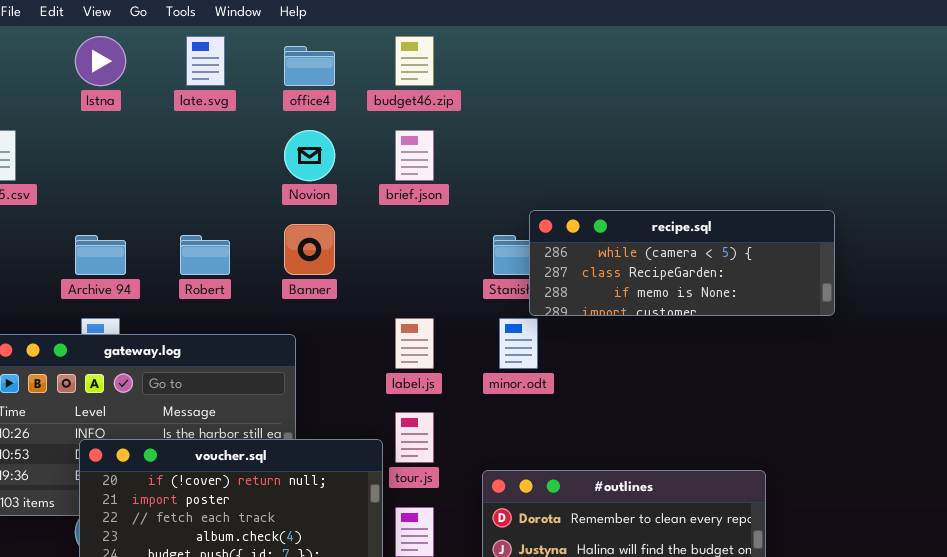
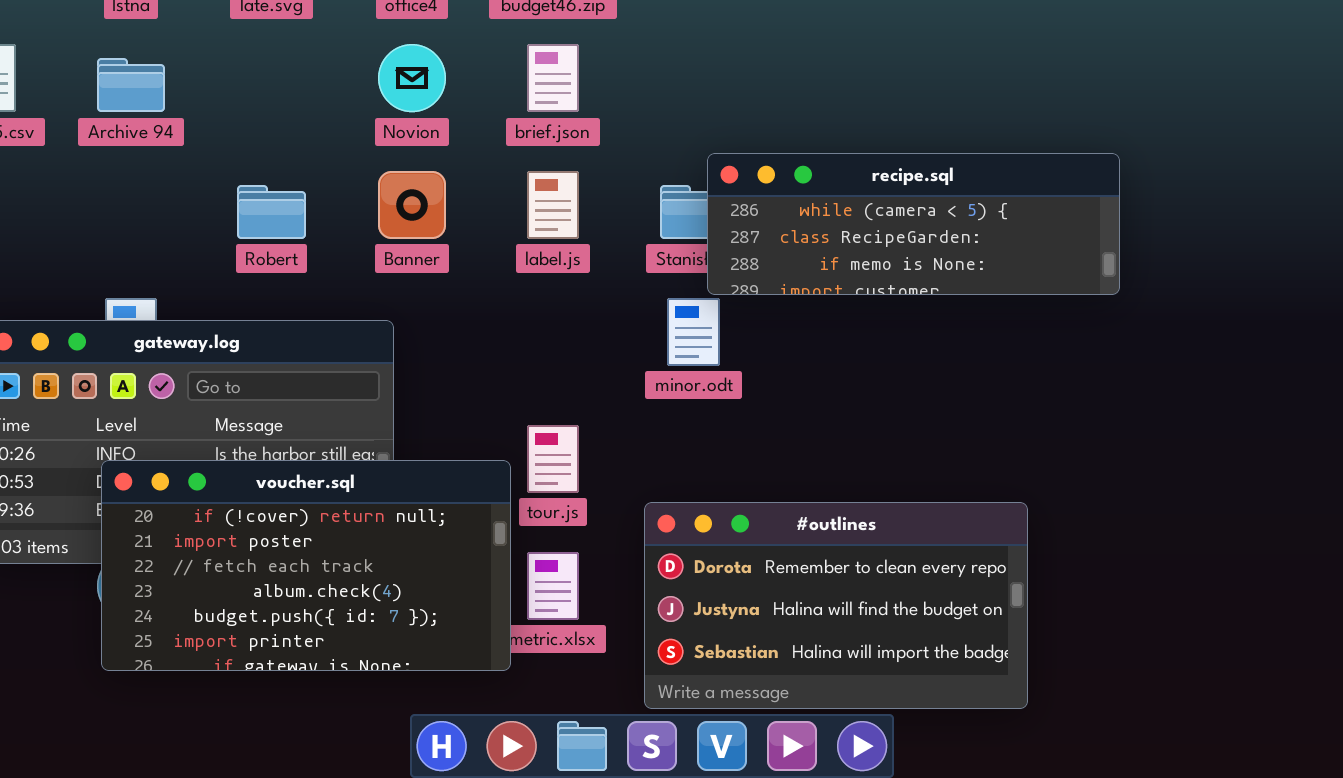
Archive 94: [75,235,126,275] -> [97,58,165,112], moved
label.js: [395,318,434,369] -> [527,171,579,239], moved

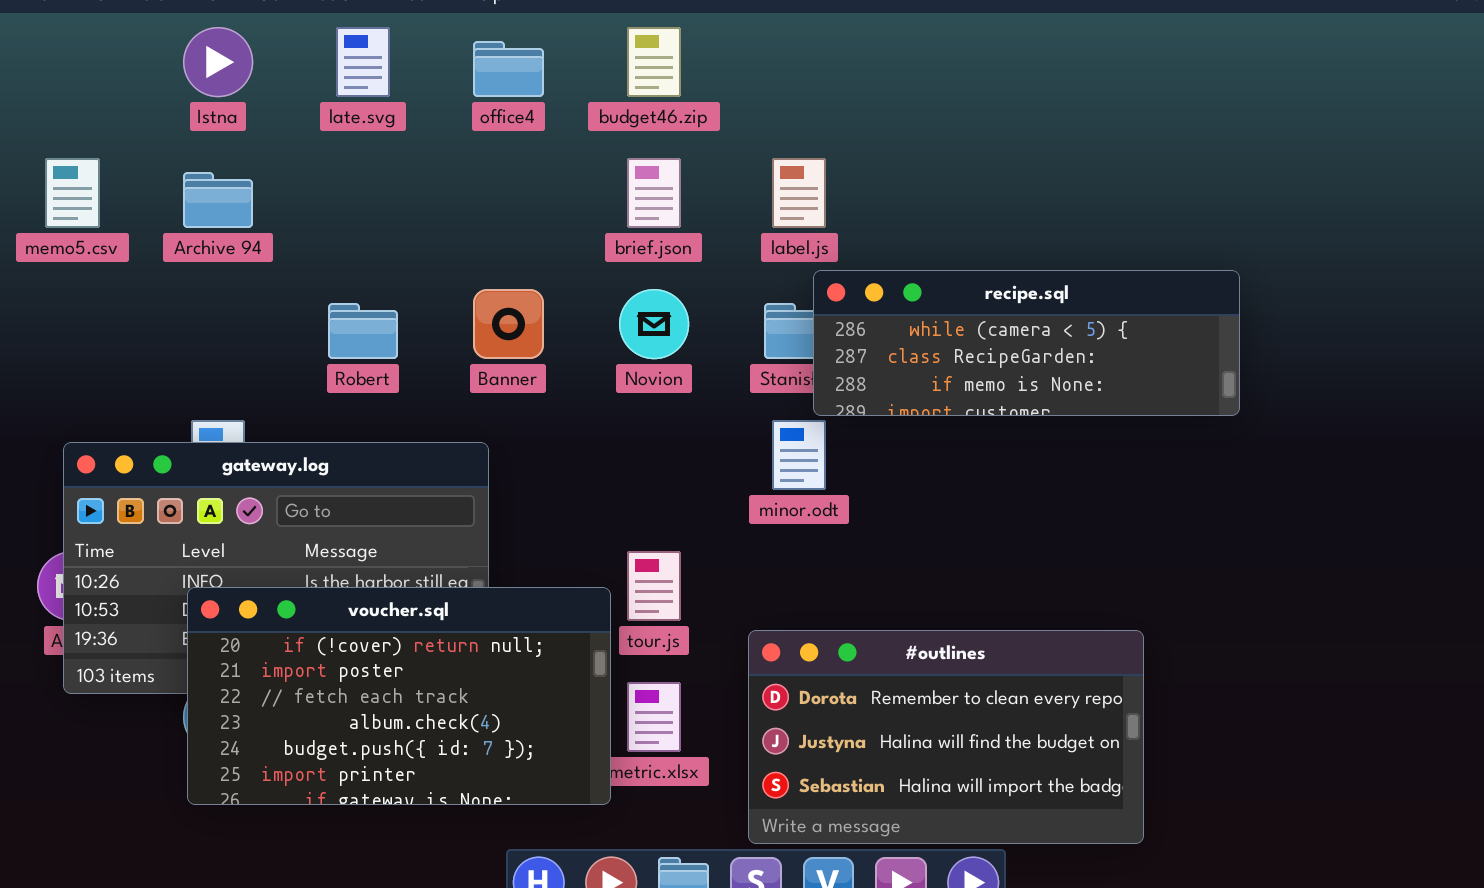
Novion: [378,44,446,112] -> [619,289,689,359], moved
label.js: [527,171,579,239] -> [772,158,826,228], moved

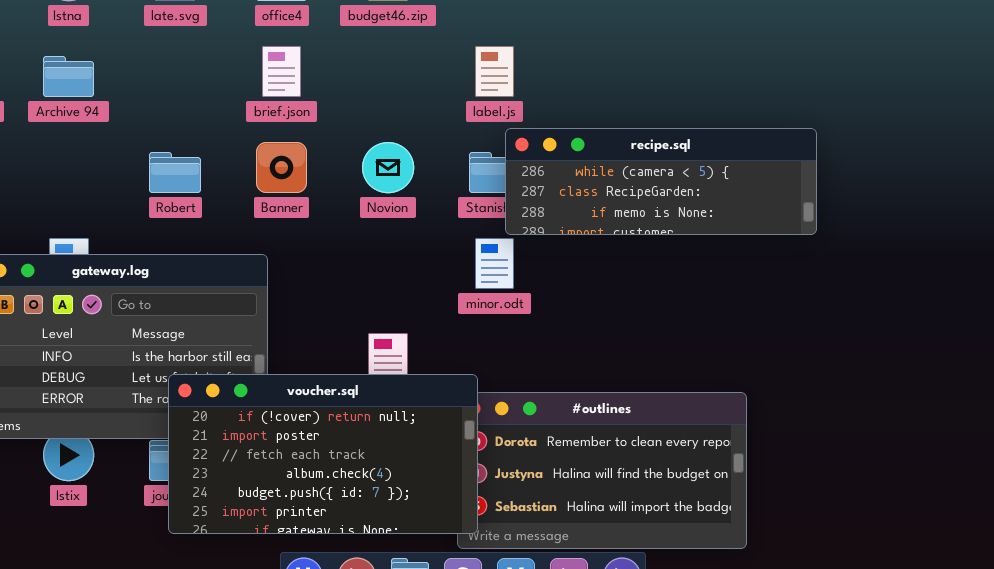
brief.json: [627,158,681,228] -> [262,46,301,97], moved
voucher.sql: [187,587,611,805] -> [168,374,478,534], moved

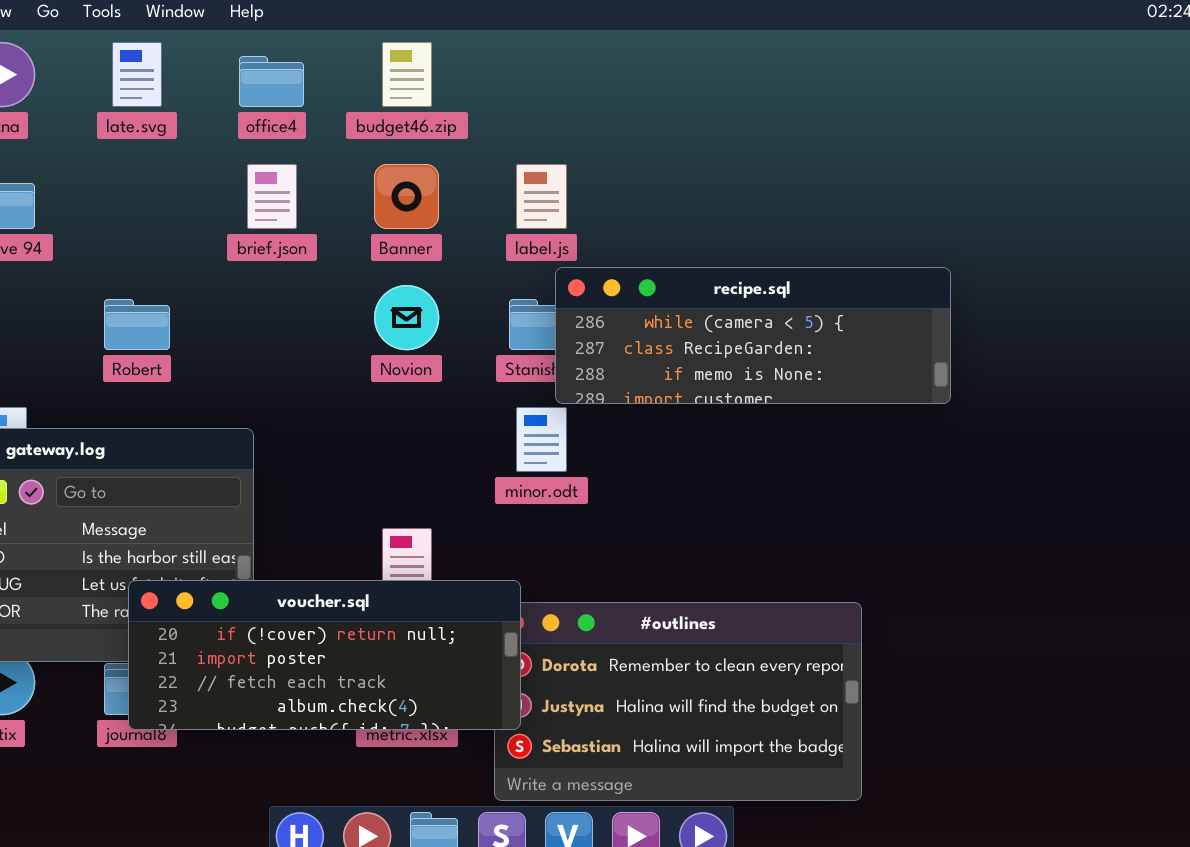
Banner: [256,142,307,193] -> [374,164,439,229], moved
voucher.sql: [168,374,478,534] -> [128,580,521,730], resized

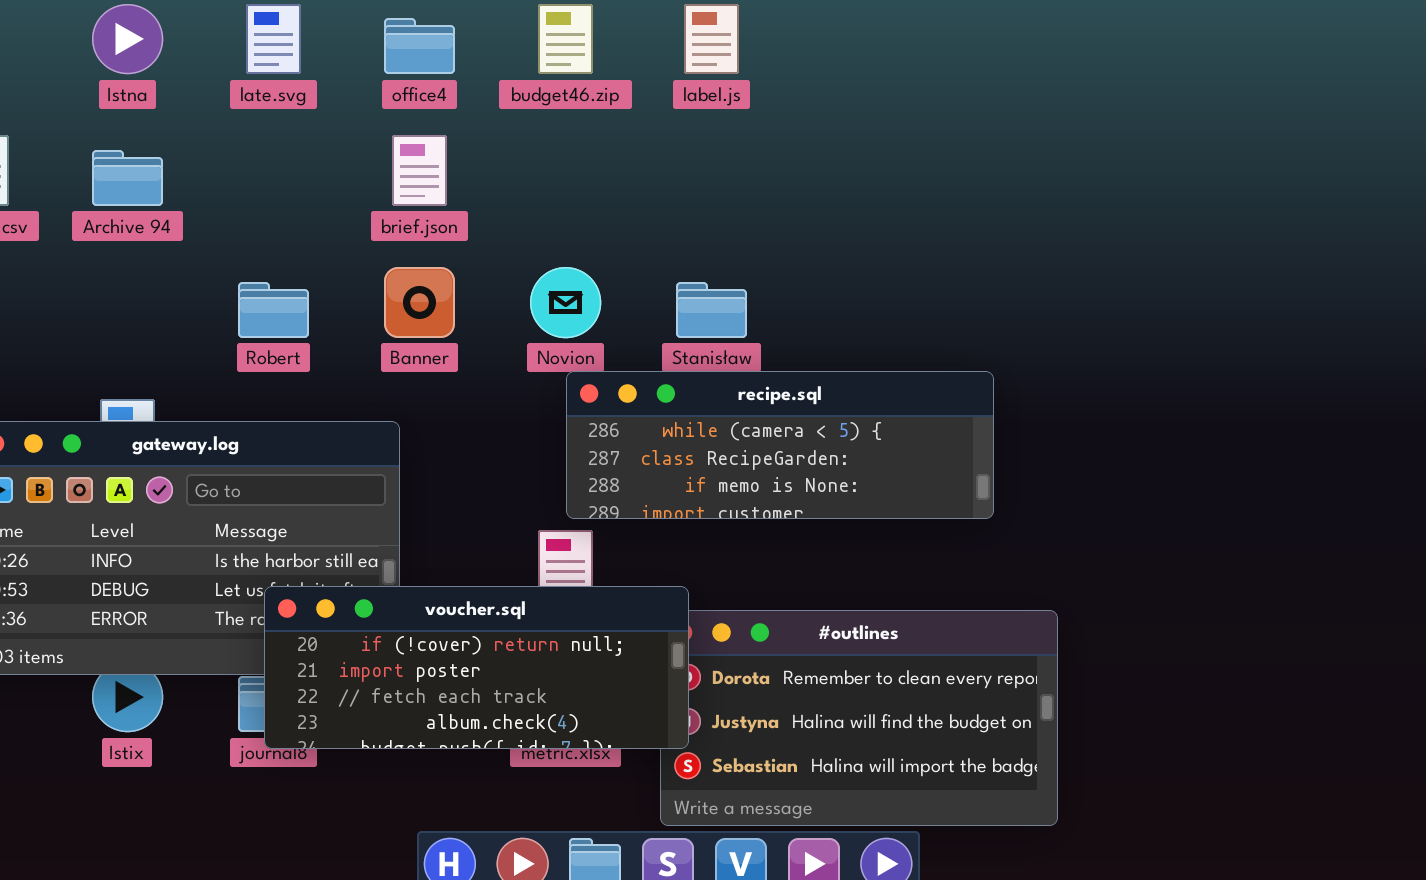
Banner: [374,164,439,229] -> [384,267,455,338], moved
label.js: [516,164,567,229] -> [684,4,739,74], moved
recipe.sql: [555,267,951,404] -> [566,371,994,519], moved

